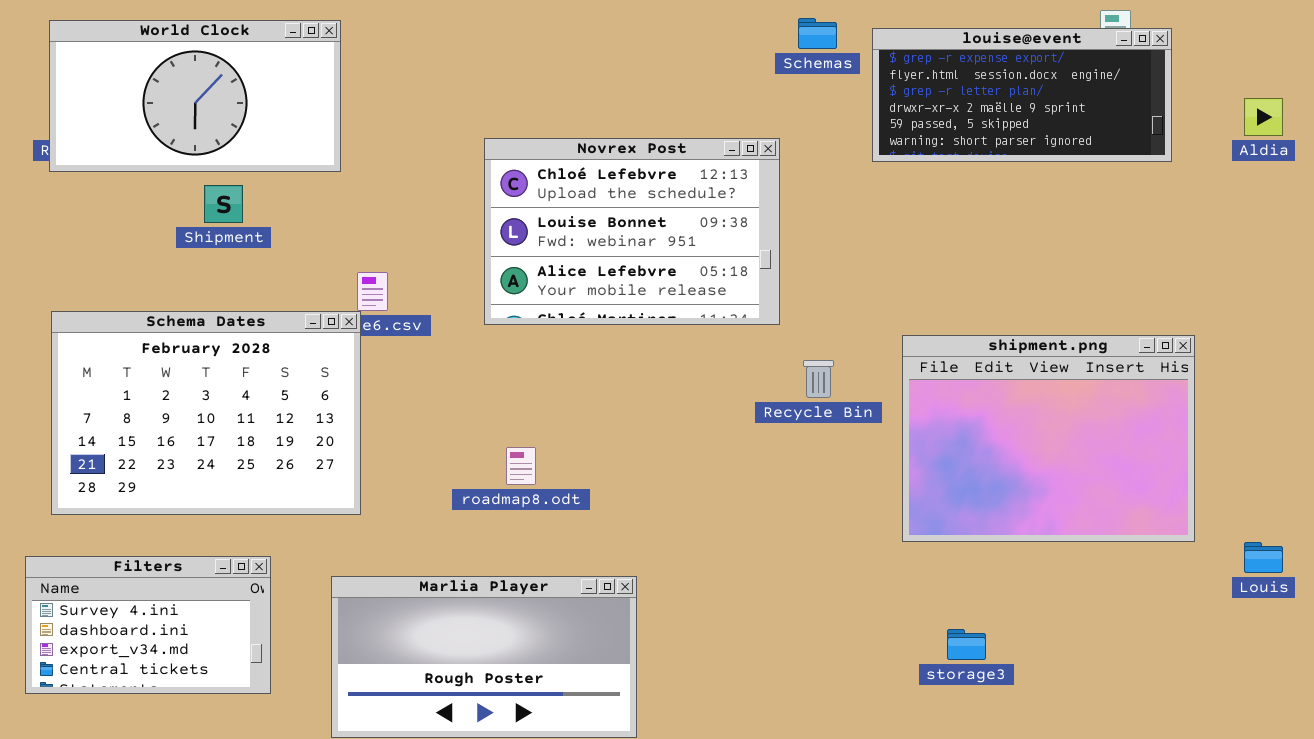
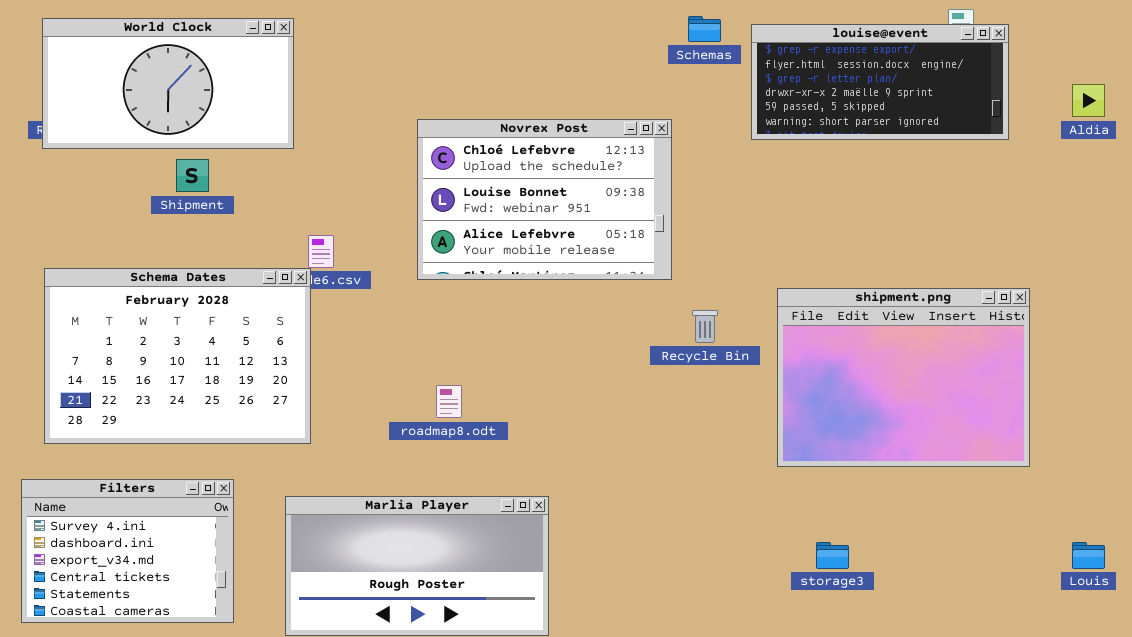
Louis: [1244,542,1283,573] -> [1072,542,1105,569], moved
Filters: [25,556,271,694] -> [21,479,234,623], resized

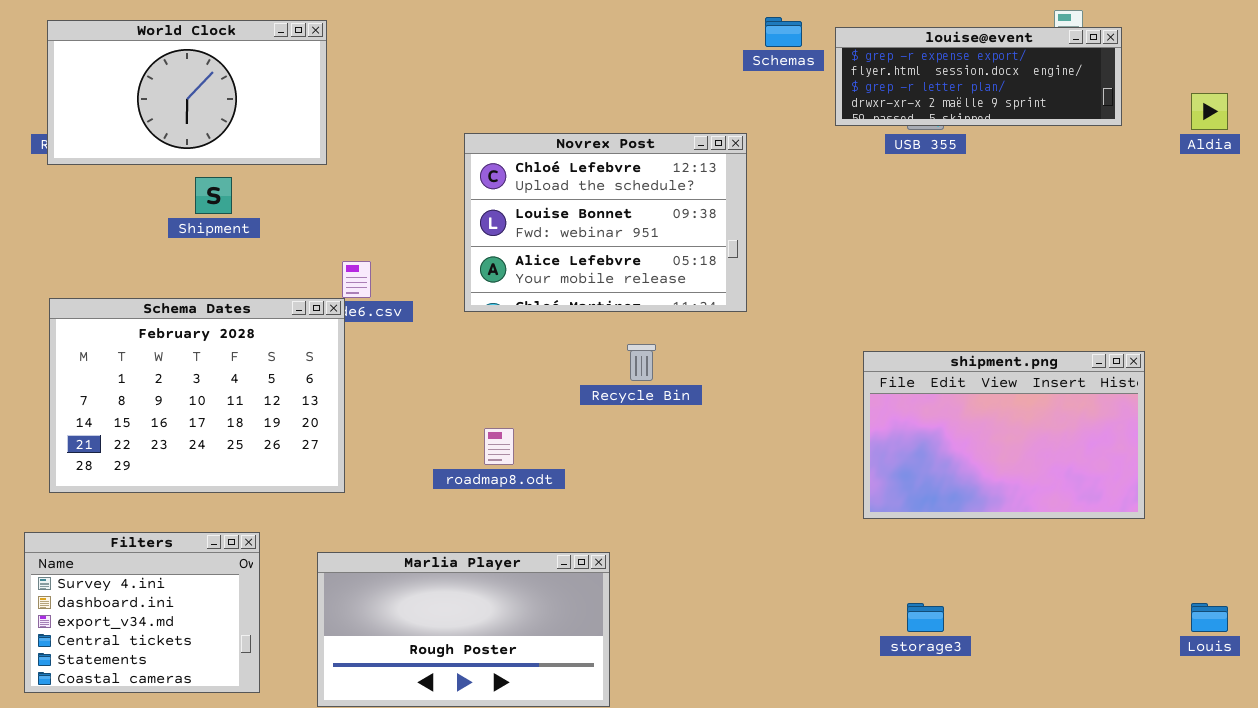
louise@event: [751,24,1009,140] -> [835,27,1122,126], resized
shipment.png: [777,288,1030,467] -> [863,351,1145,519], resized
Recycle Bin: [692,310,718,343] -> [627,344,656,381], moved

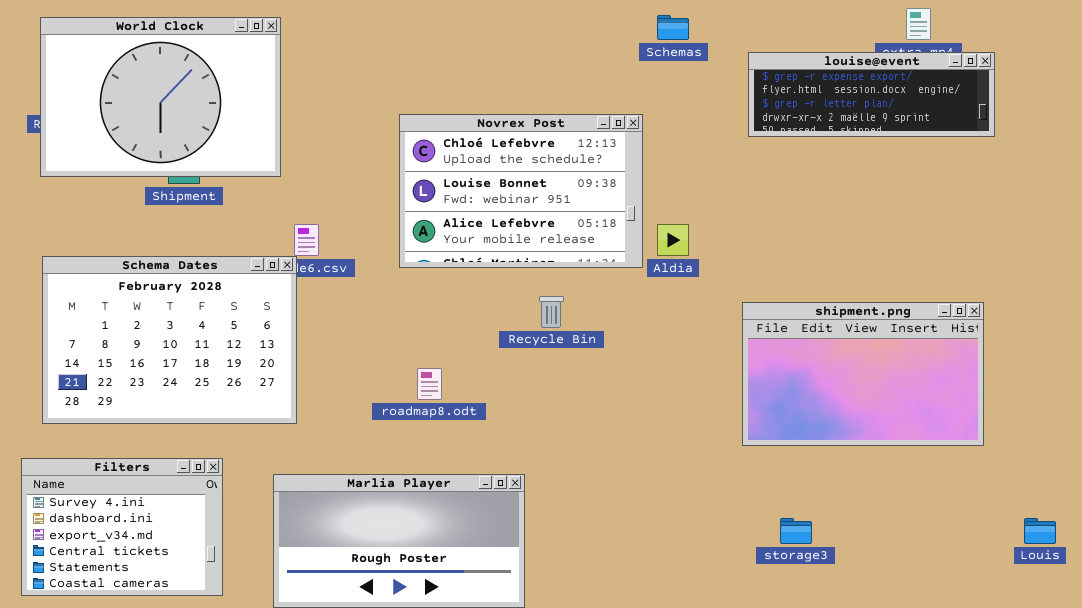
World Clock: [47,20,327,165] -> [40,17,281,177], resized
louise@event: [835,27,1122,126] -> [748,52,995,137], moved
Aldia: [1191,93,1228,130] -> [657,224,689,256], moved

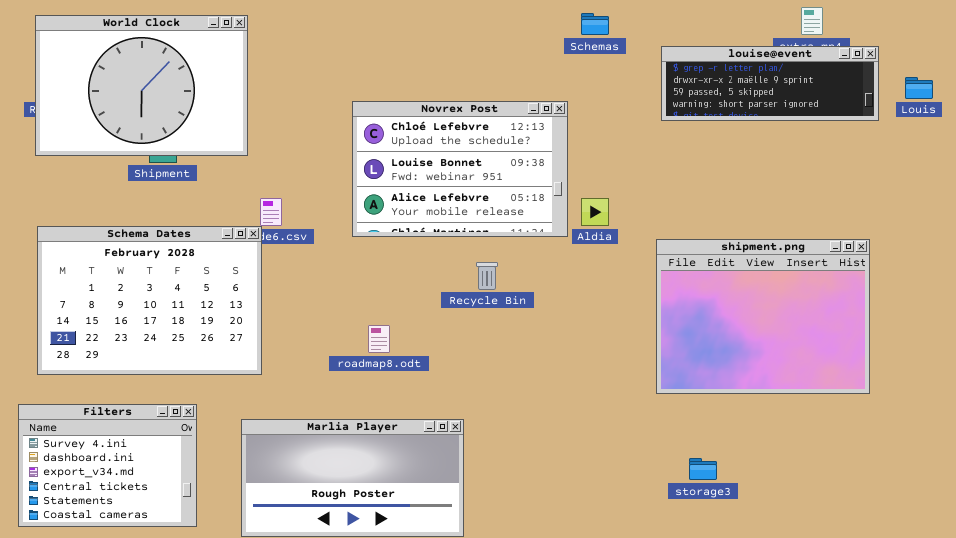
louise@event: [748,52,995,137] -> [661,46,879,121], scrolled down 2 rows
shipment.png: [742,302,984,446] -> [656,239,870,394], resized
Louis: [1024,518,1056,544] -> [905,77,933,99], moved

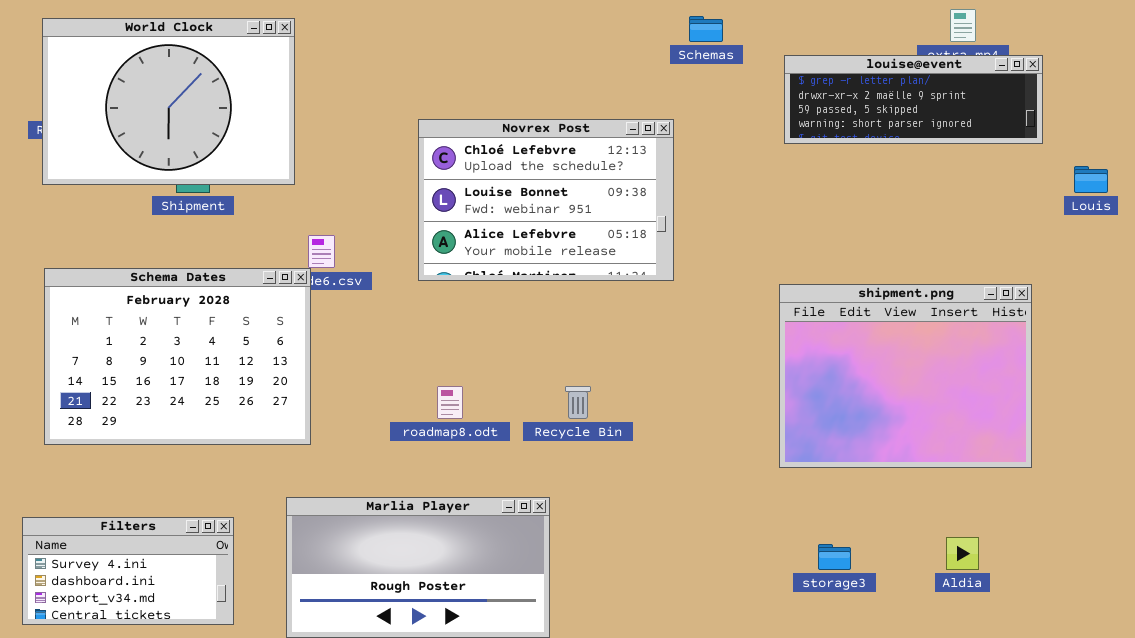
Louis: [905,77,933,99] -> [1074,166,1108,193], moved
Aldia: [581,198,609,226] -> [946,537,979,570], moved
Recycle Bin: [476,262,498,290] -> [565,386,591,419], moved
Filters: [18,404,197,527] -> [22,517,234,625], resized

